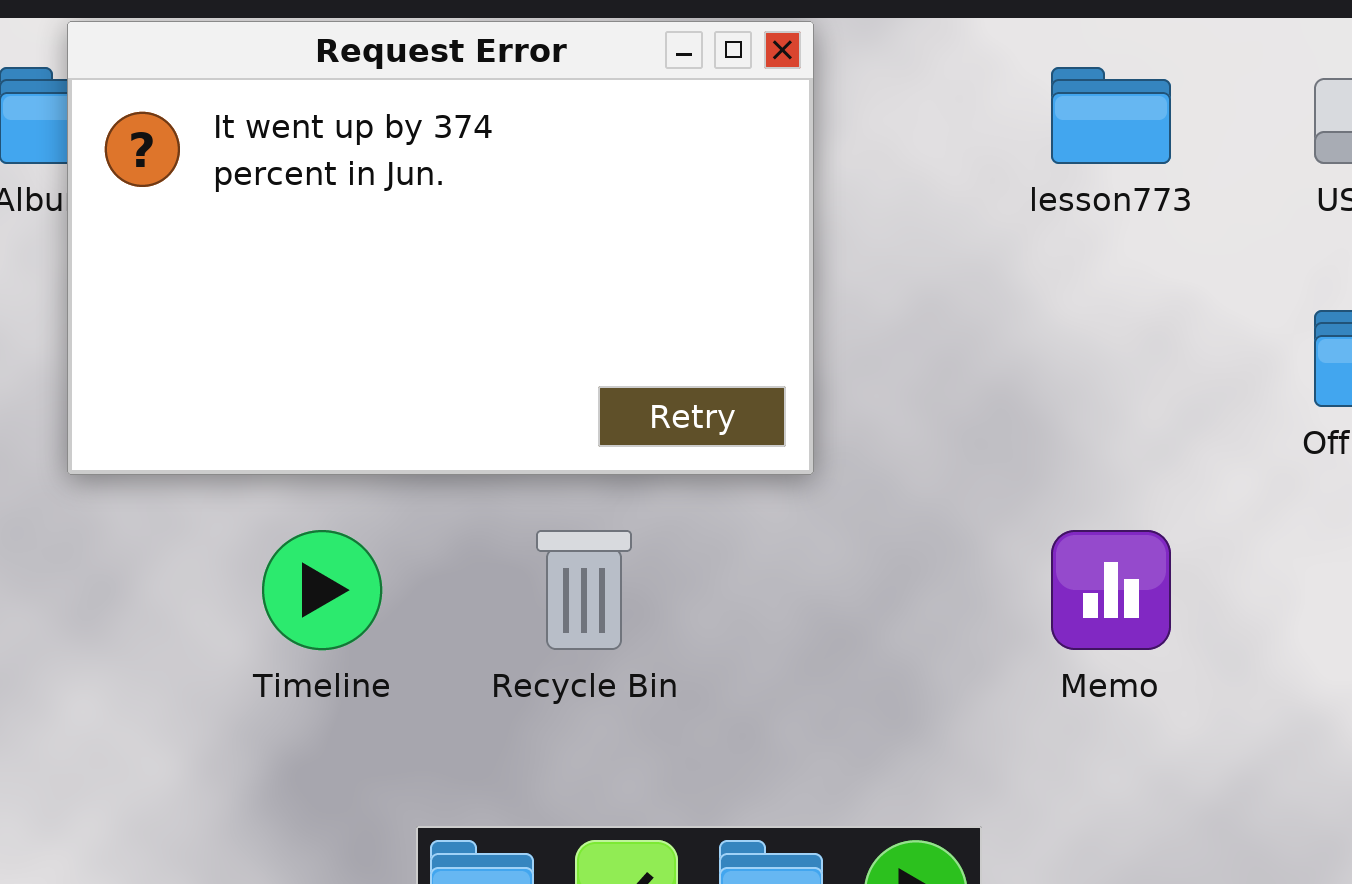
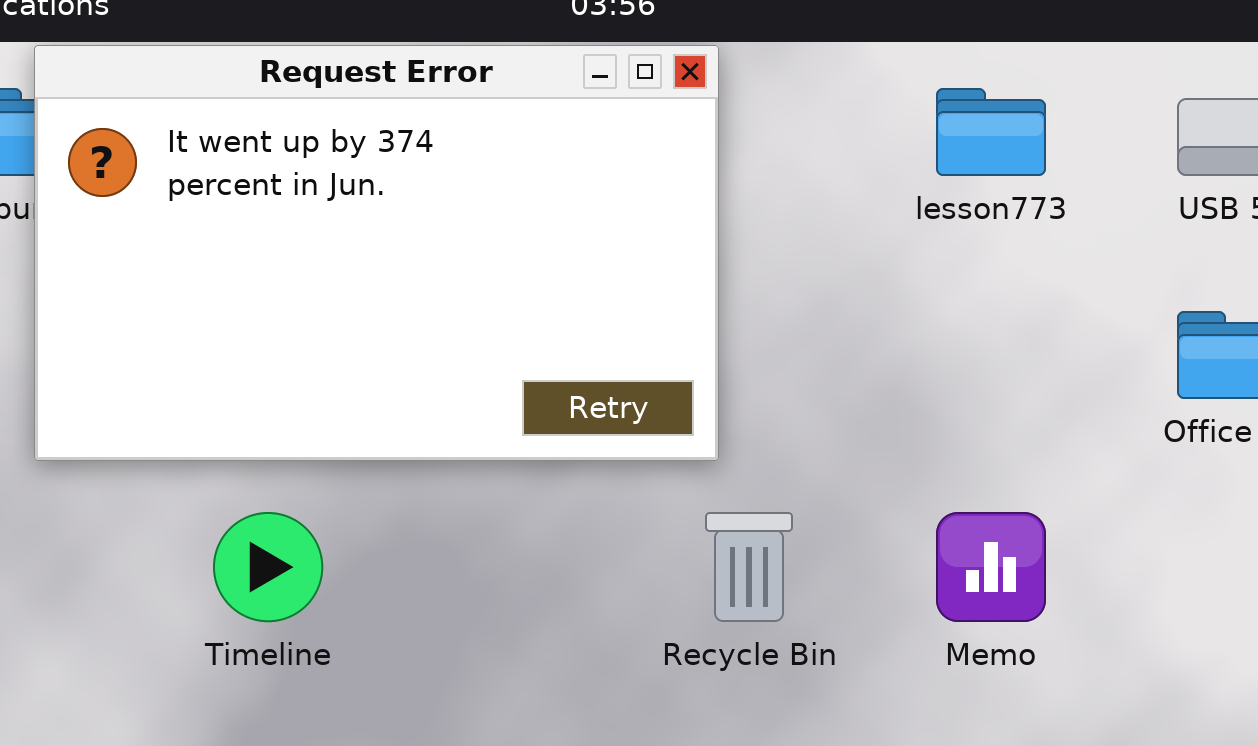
Recycle Bin: [536,530,632,650] -> [705,512,793,622], moved

